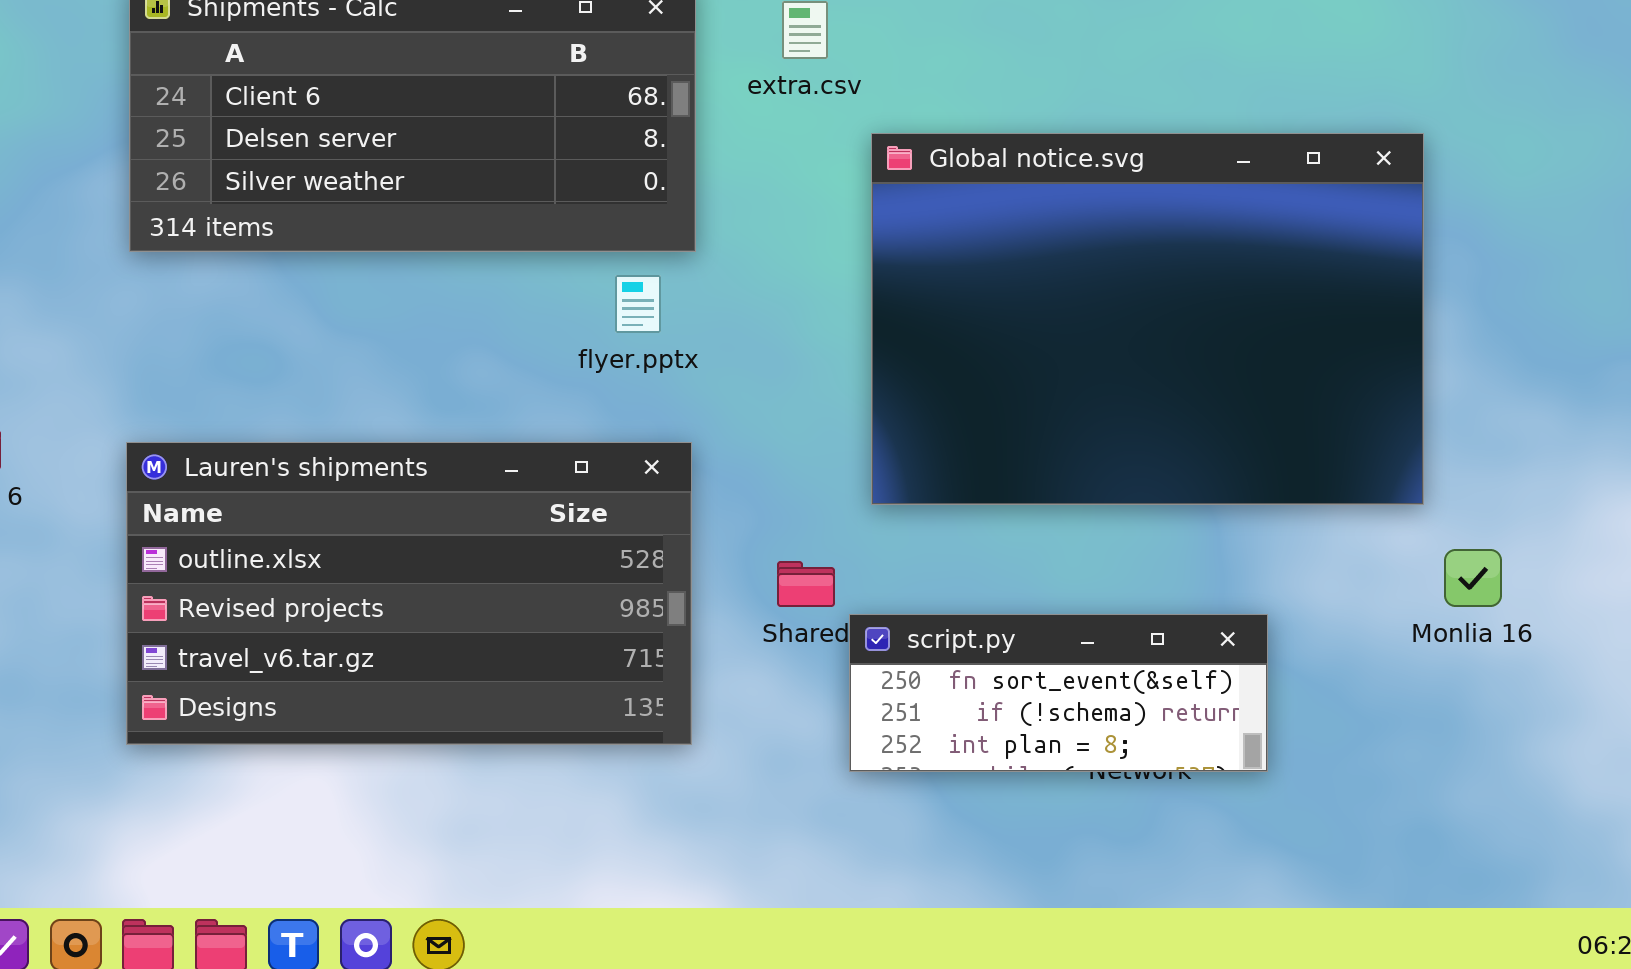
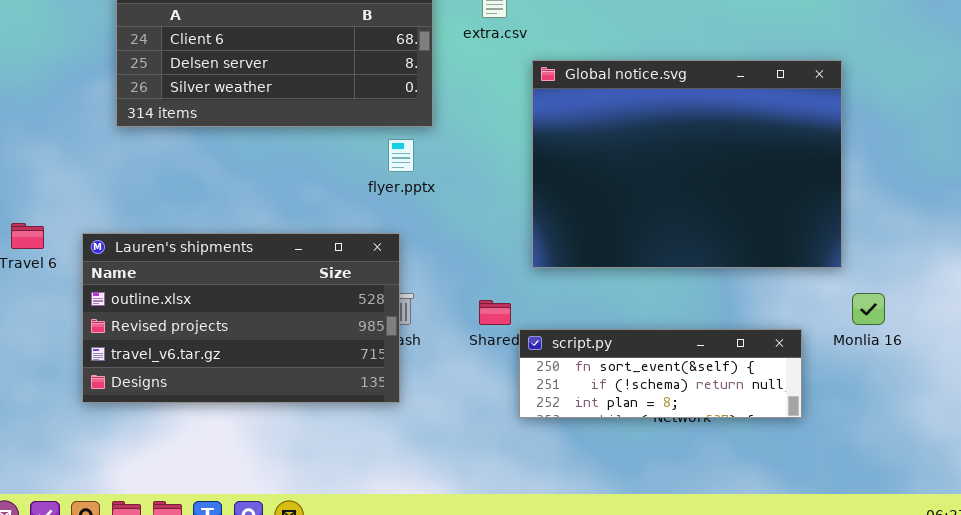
Lauren's shipments: [126,442,692,745] -> [82,233,400,403], moved
script.py: [849,614,1268,772] -> [519,329,802,418], resized

